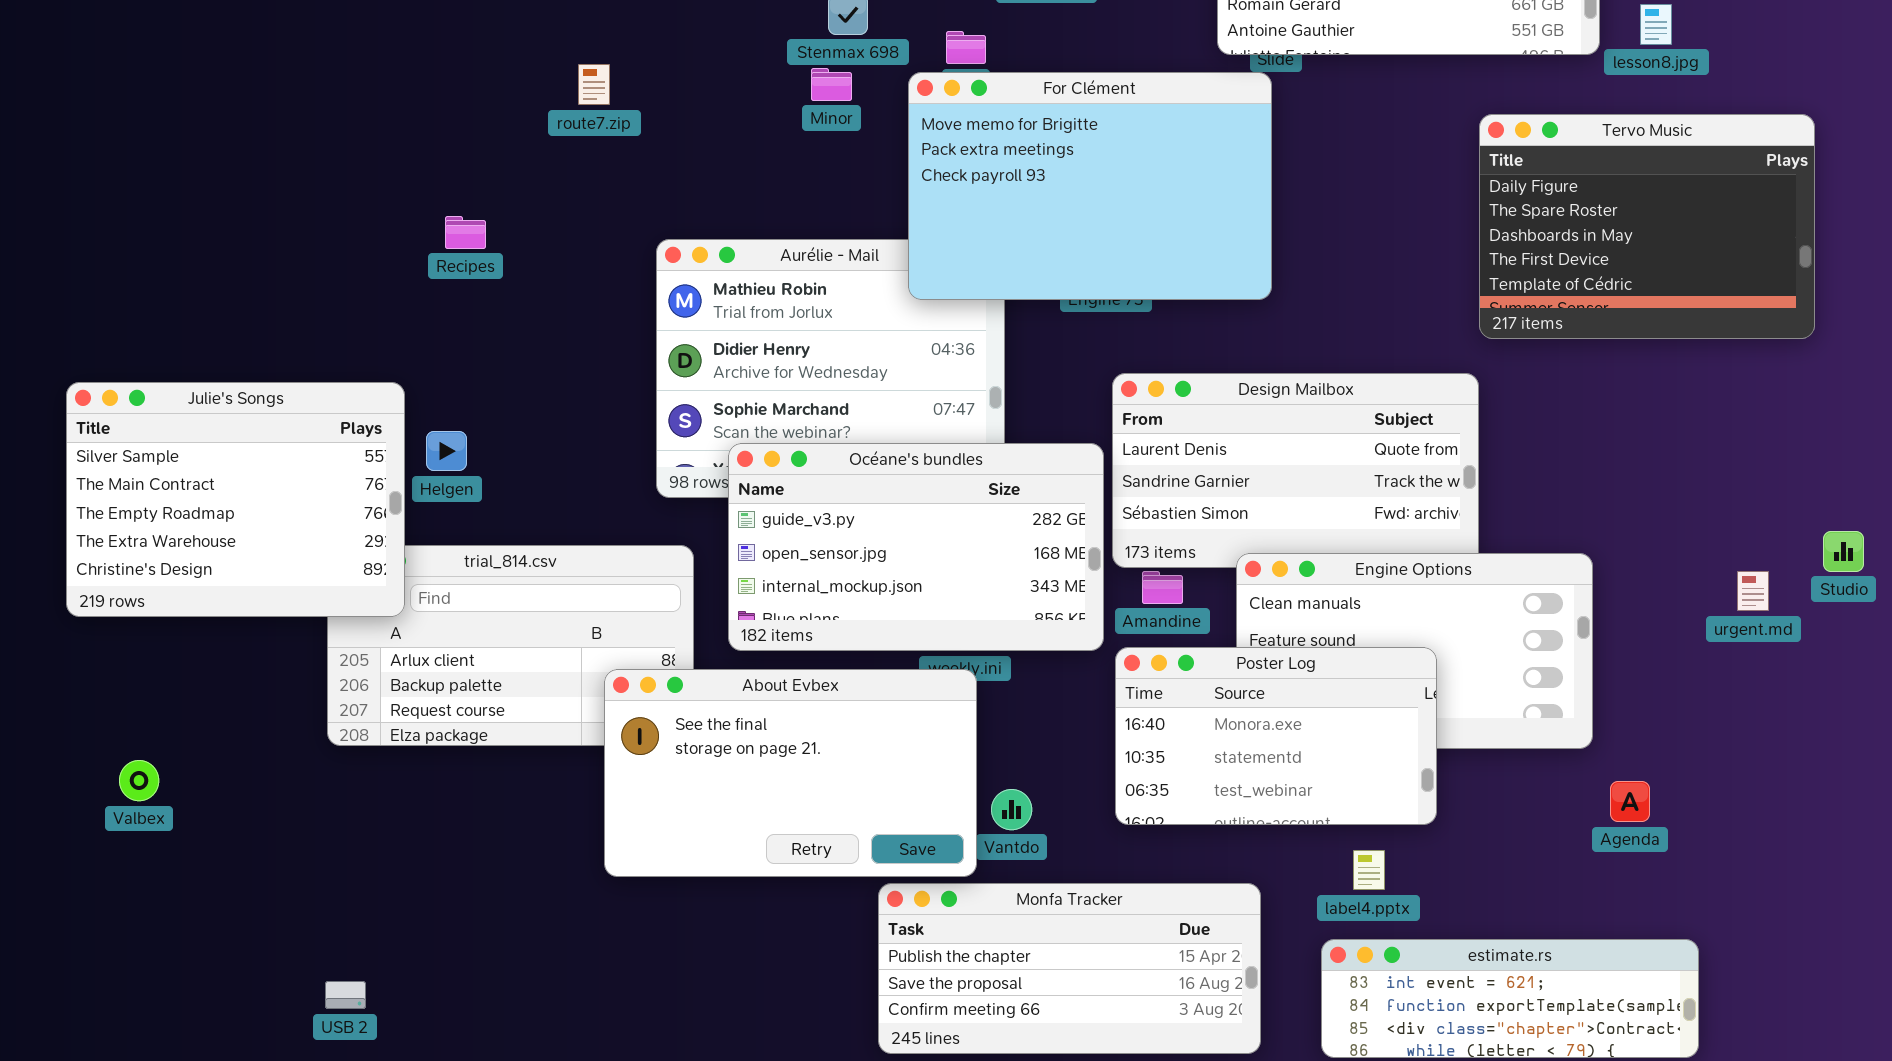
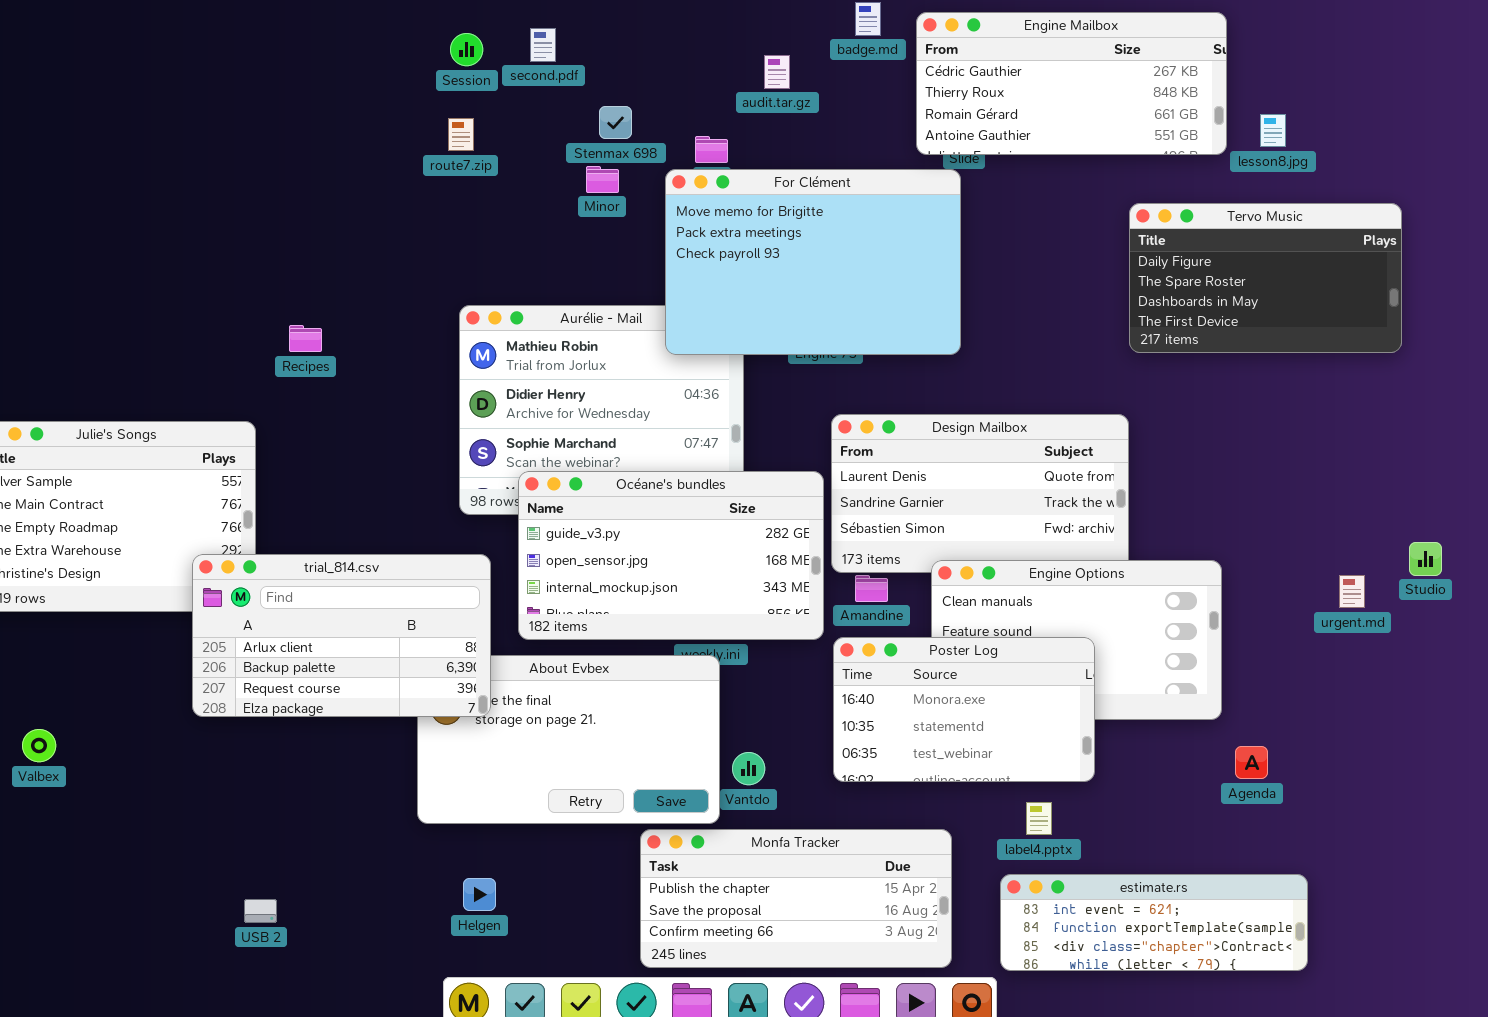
route7.zip: [578,64,610,105] -> [448,118,474,151], moved
Tervo Music: [1479,114,1815,339] -> [1129,203,1402,353], resized
Recipes: [445,216,486,249] -> [289,325,322,352], moved
Helgen: [426,431,467,471] -> [463,878,496,911], moved
trial_814.csv: [327,545,694,746] -> [192,554,491,717], raised
USB 2: [325,981,366,1009] -> [244,899,277,923], moved

